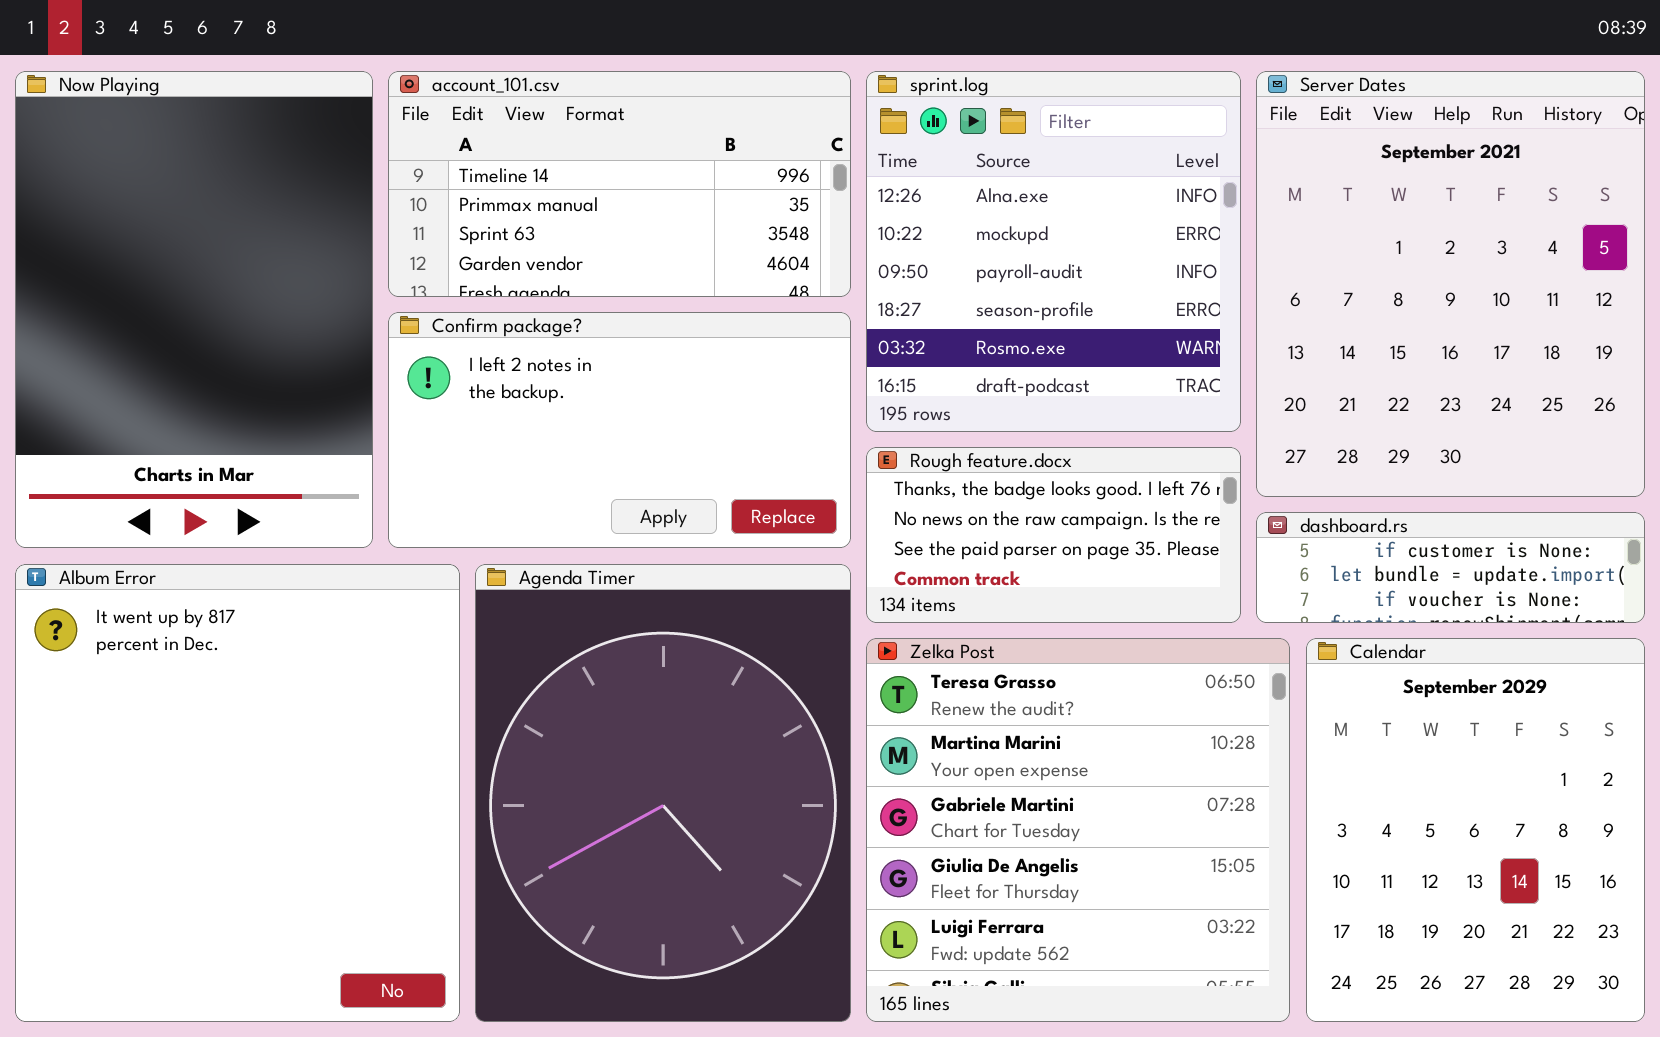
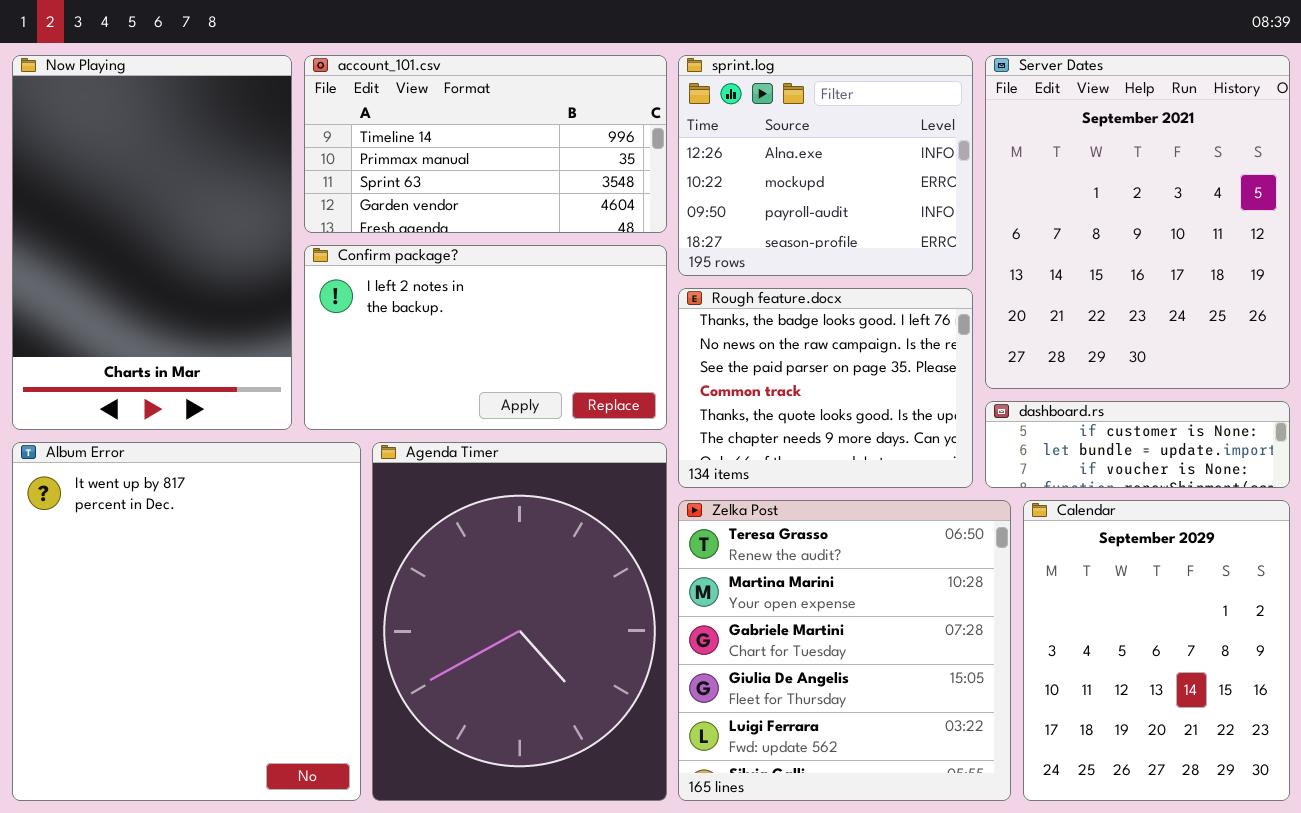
sprint.log: [866,71,1241,432] -> [678,55,973,276], resized
Rough feature.docx: [866,447,1241,623] -> [678,288,973,488], resized

